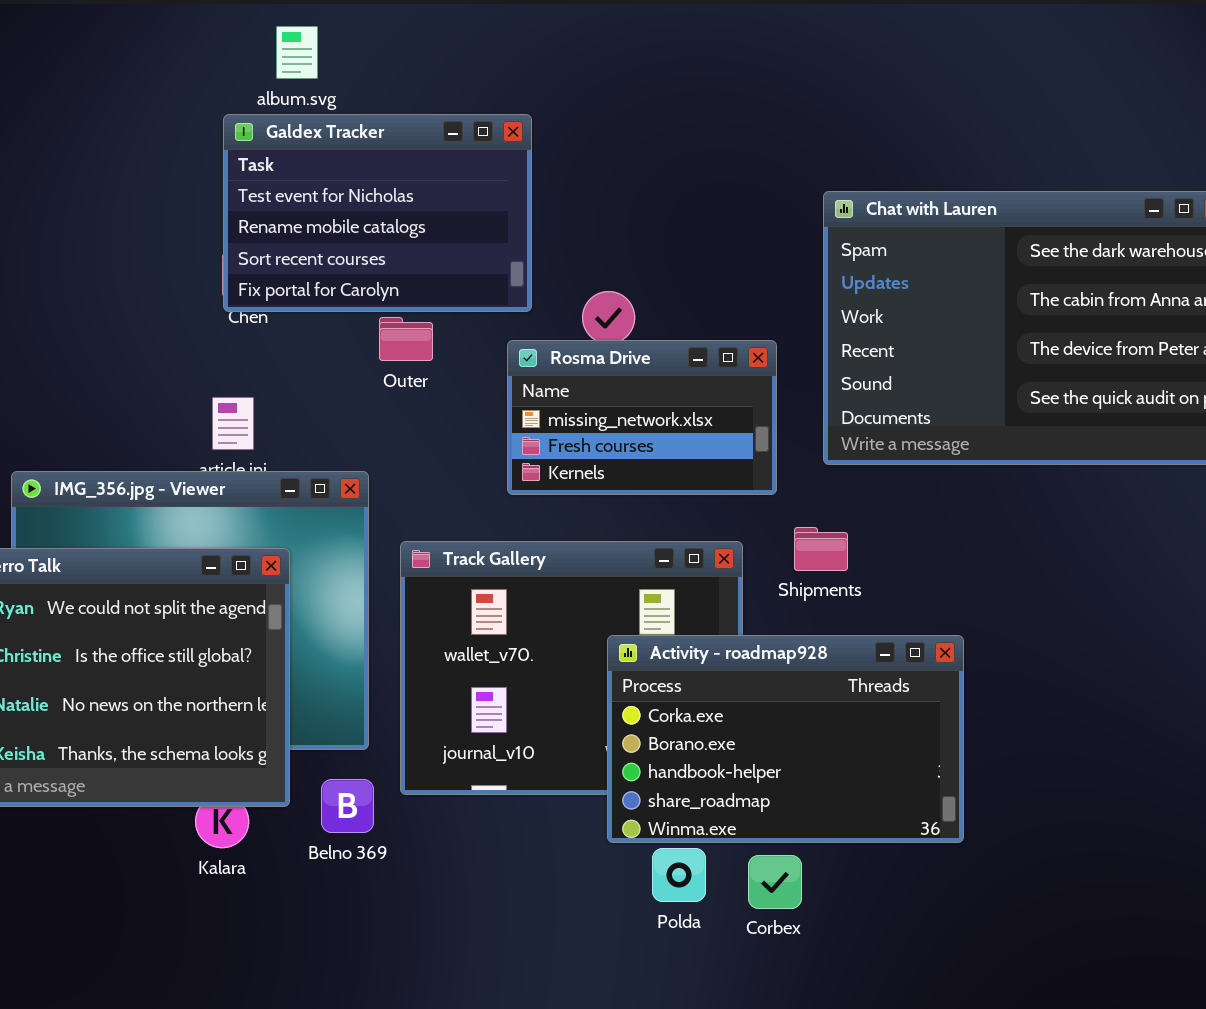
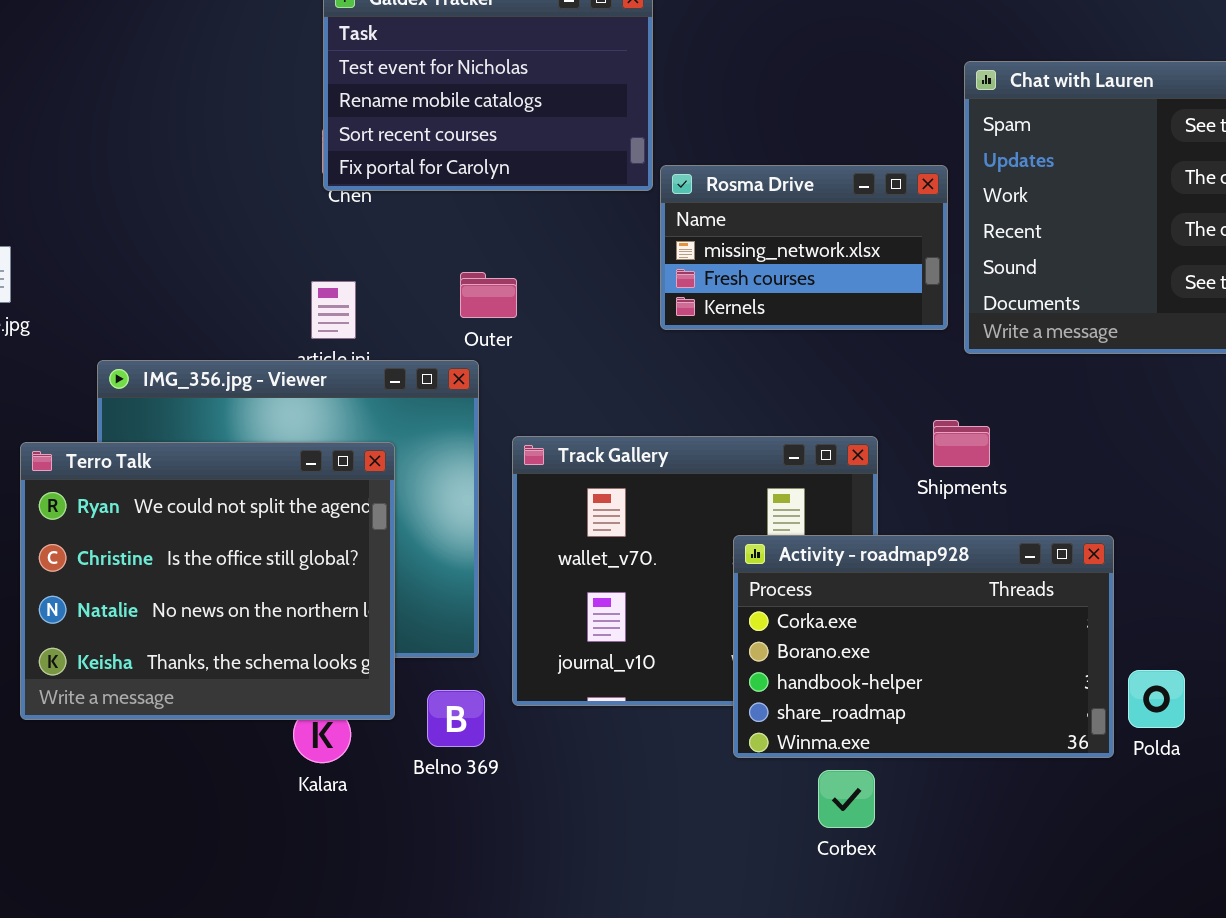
Outer: [379,317,433,361] -> [460,272,517,318], moved
Rosma Drive: [507,340,777,495] -> [660,165,948,330], moved
Polda: [652,848,706,902] -> [1128,670,1185,728], moved
Corbex: [748,855,802,909] -> [818,770,875,828], moved

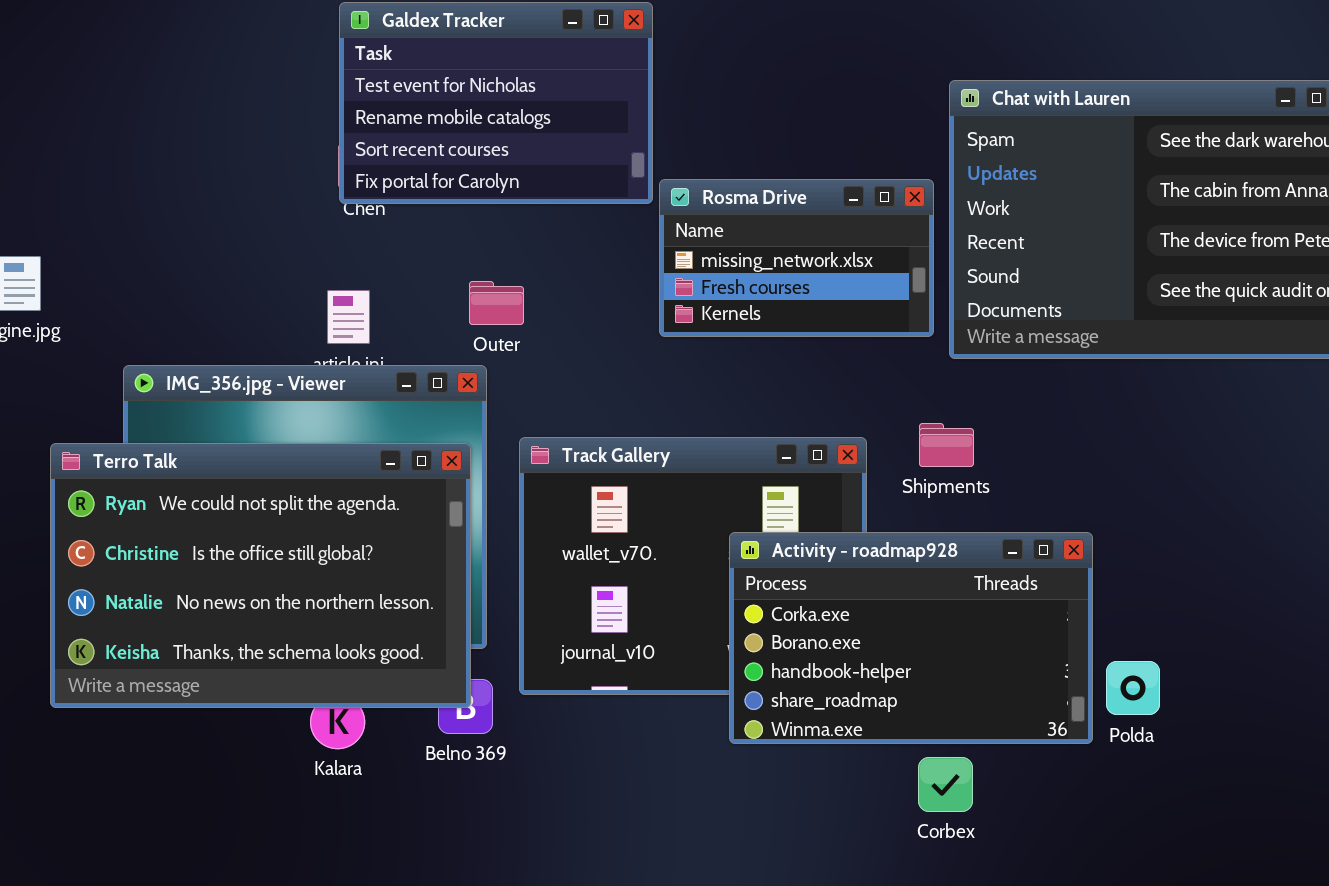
Terro Talk: [20,442,395,720] -> [50,443,471,708], resized
Corbex: [818,770,875,828] -> [918,757,973,812], moved

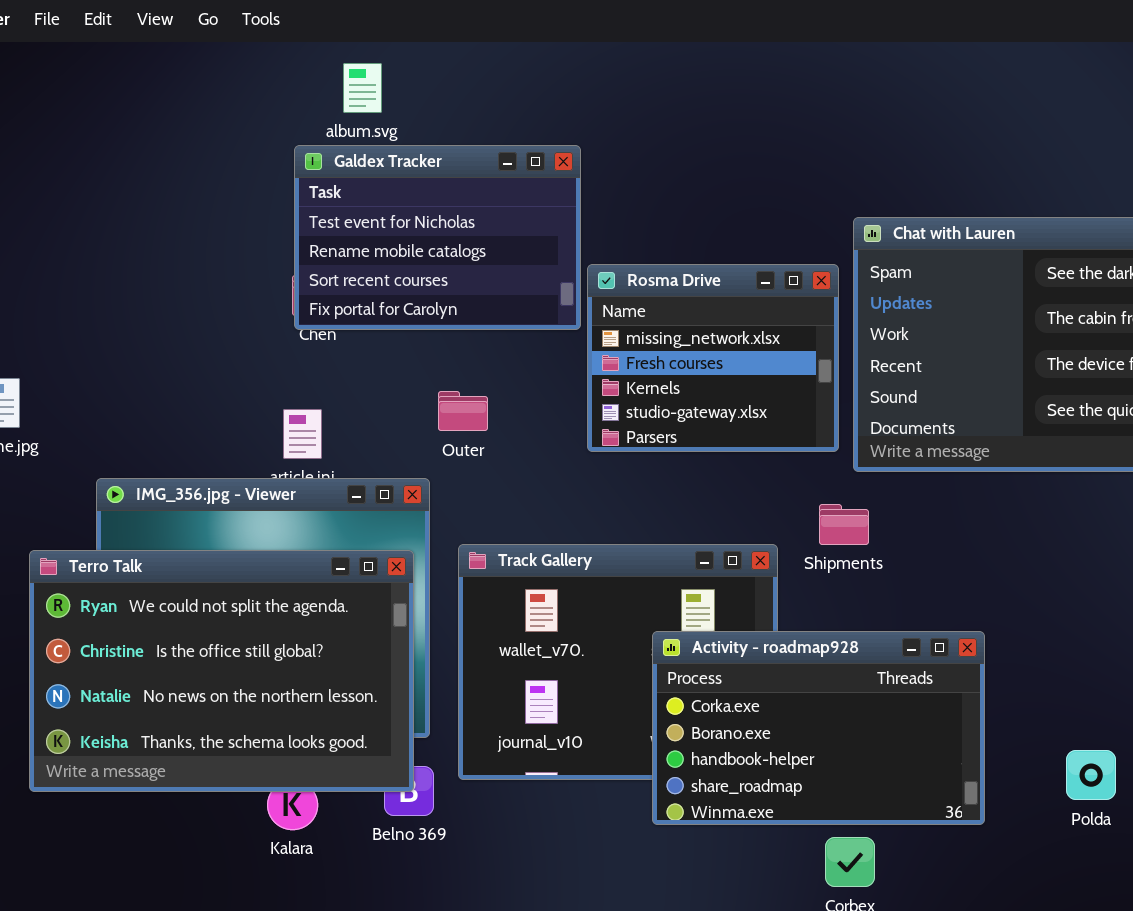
Rosma Drive: [659,179,934,337] -> [587,264,839,452], resized
Outer: [469,281,524,325] -> [438,391,488,431], moved
Shipments: [919,423,974,467] -> [819,504,869,545], moved
Polda: [1106,661,1160,715] -> [1066,750,1116,800], moved

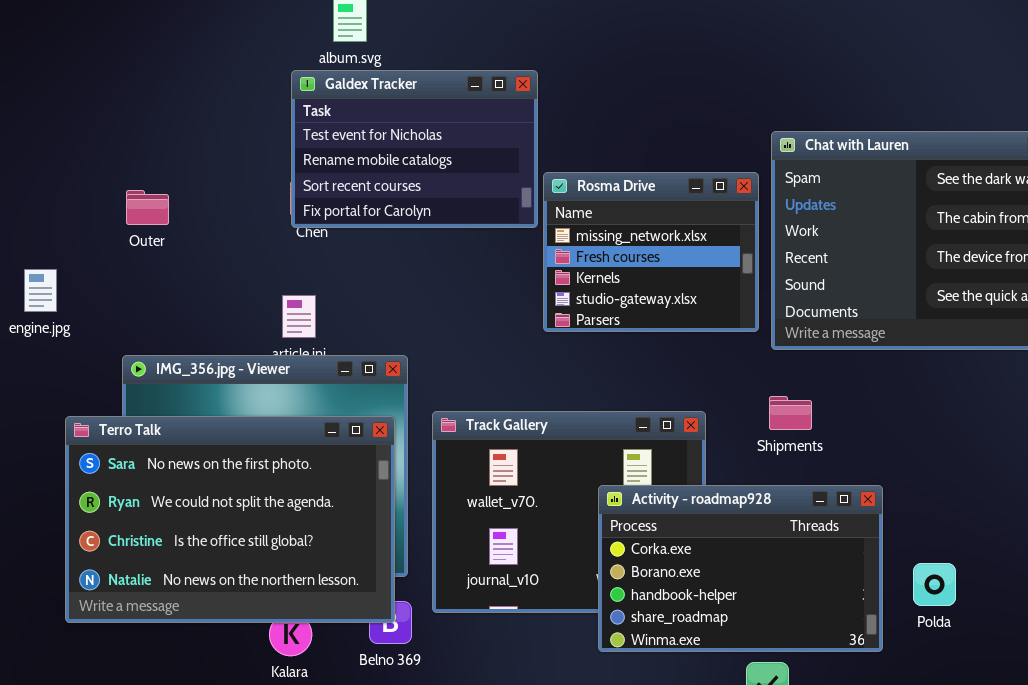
Outer: [438,391,488,431] -> [126,190,169,225], moved
Shipments: [819,504,869,545] -> [769,396,812,430], moved
Terro Talk: [29,550,414,792] -> [65,416,395,623], scrolled up 1 row
Polda: [1066,750,1116,800] -> [913,563,956,606], moved

